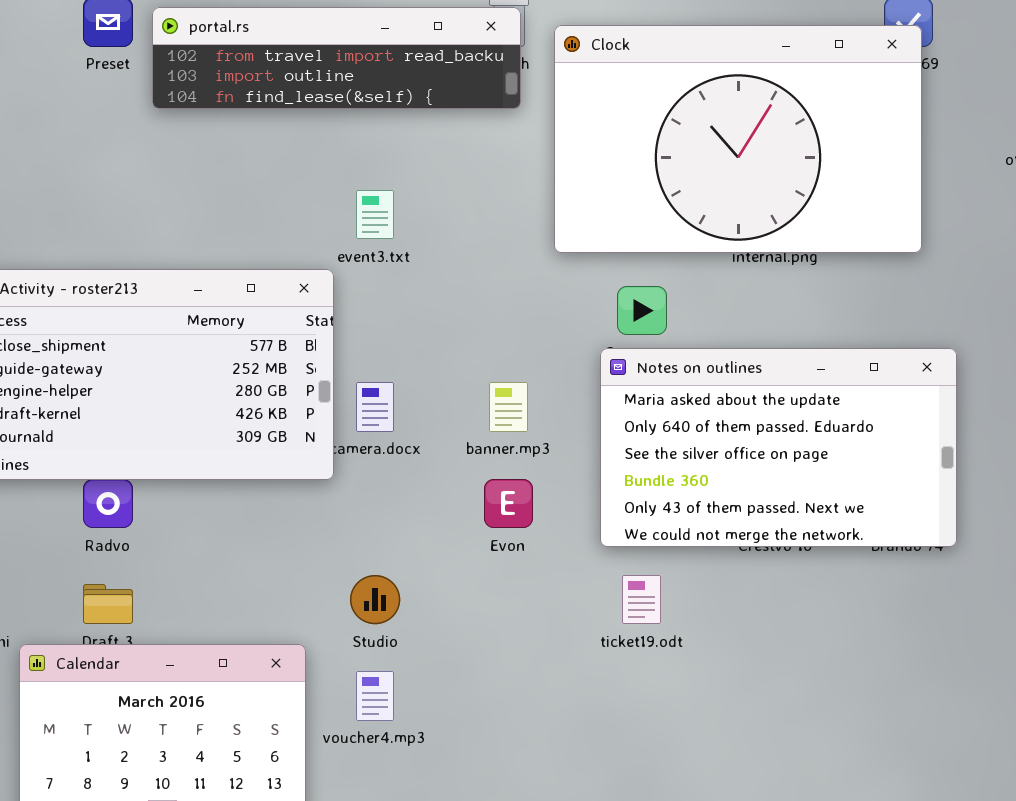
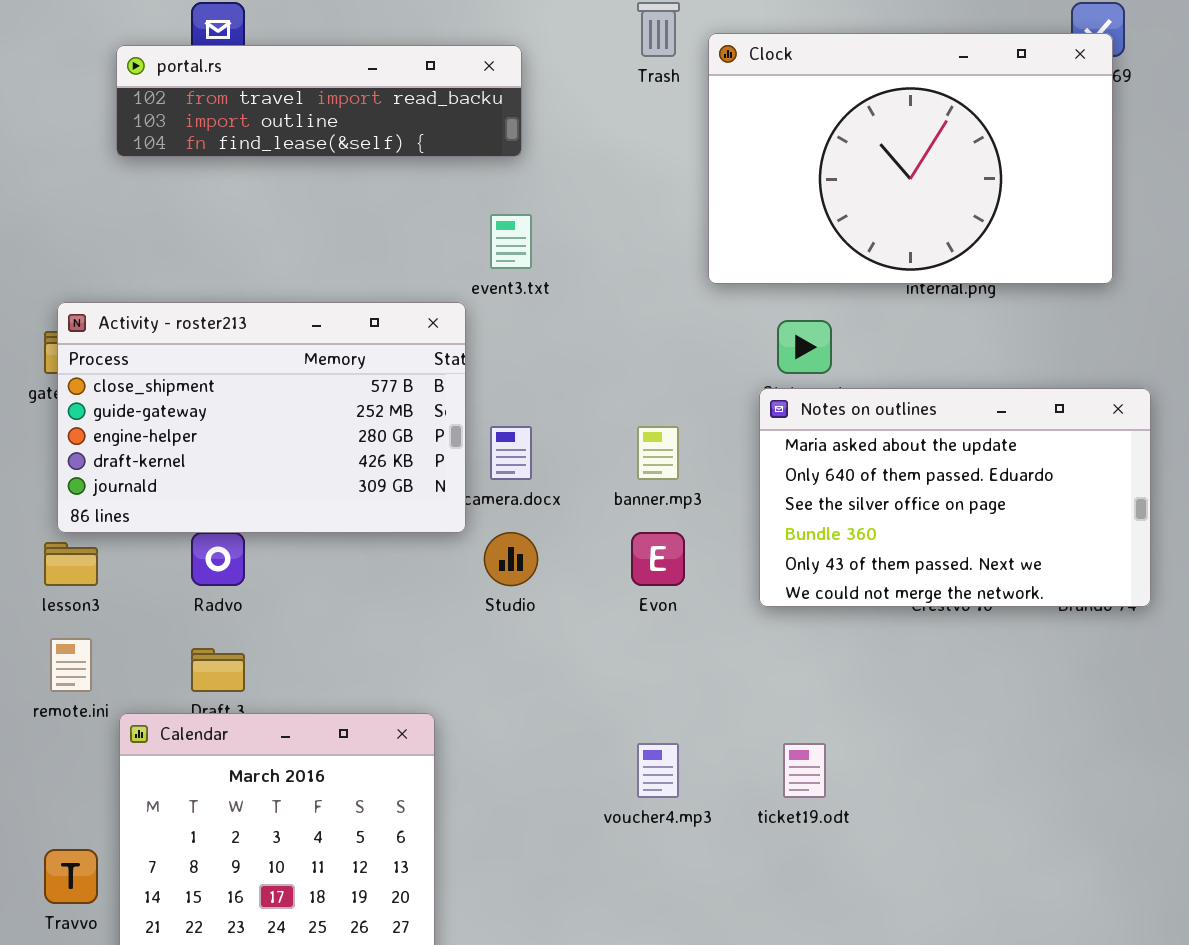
portal.rs: [152,7,521,109] -> [116,45,522,157], moved
Studio: [350,575,400,624] -> [484,532,538,586], moved
ticket19.odt: [622,575,661,624] -> [783,743,826,798], moved
voucher4.mp3: [356,671,394,721] -> [637,743,679,798], moved

